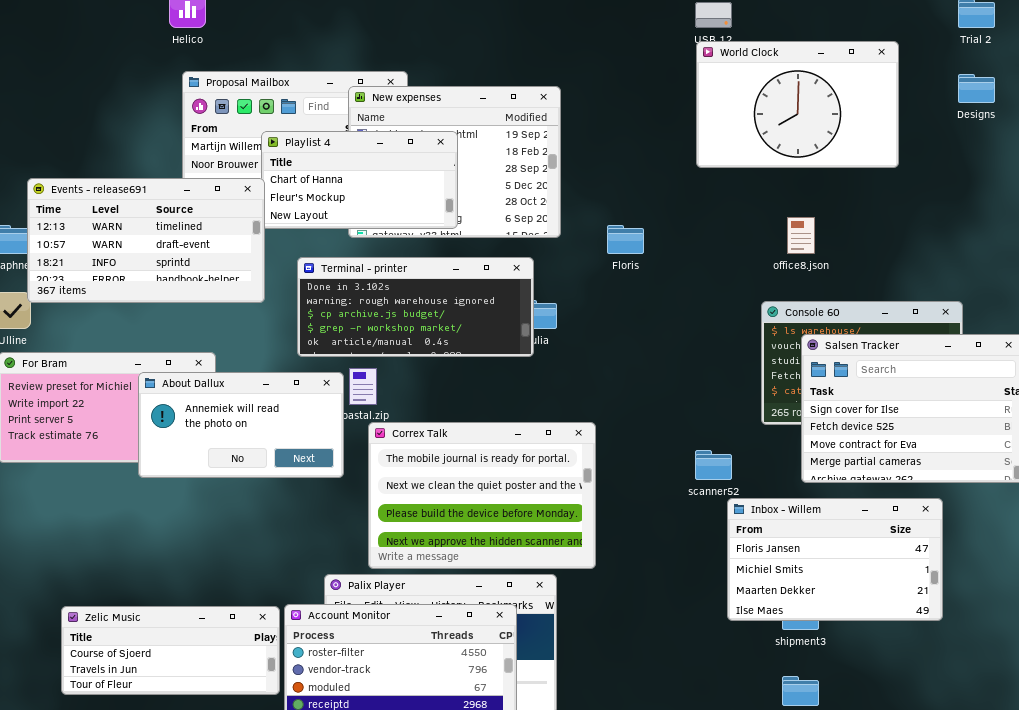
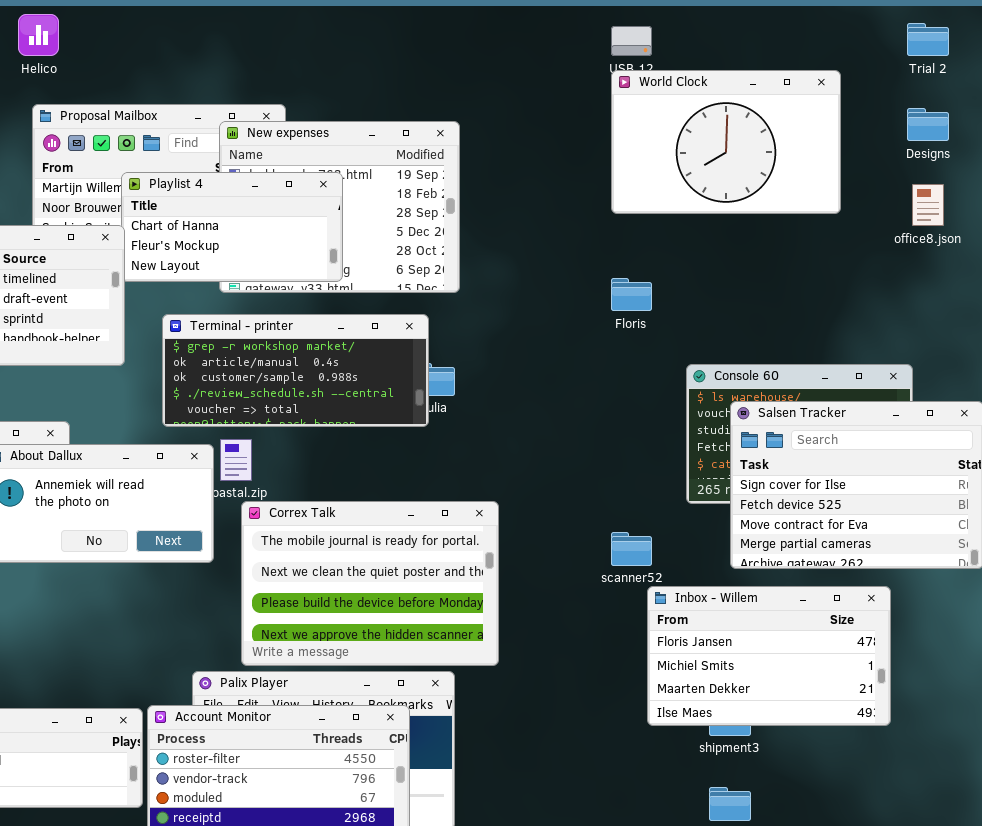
office8.json: [787,217,815,254] -> [912,184,944,226], moved
Floris: [607,225,644,254] -> [611,278,652,311], moved
Terminal - printer: [297,257,534,357] -> [162,314,429,427], scrolled down 3 rows

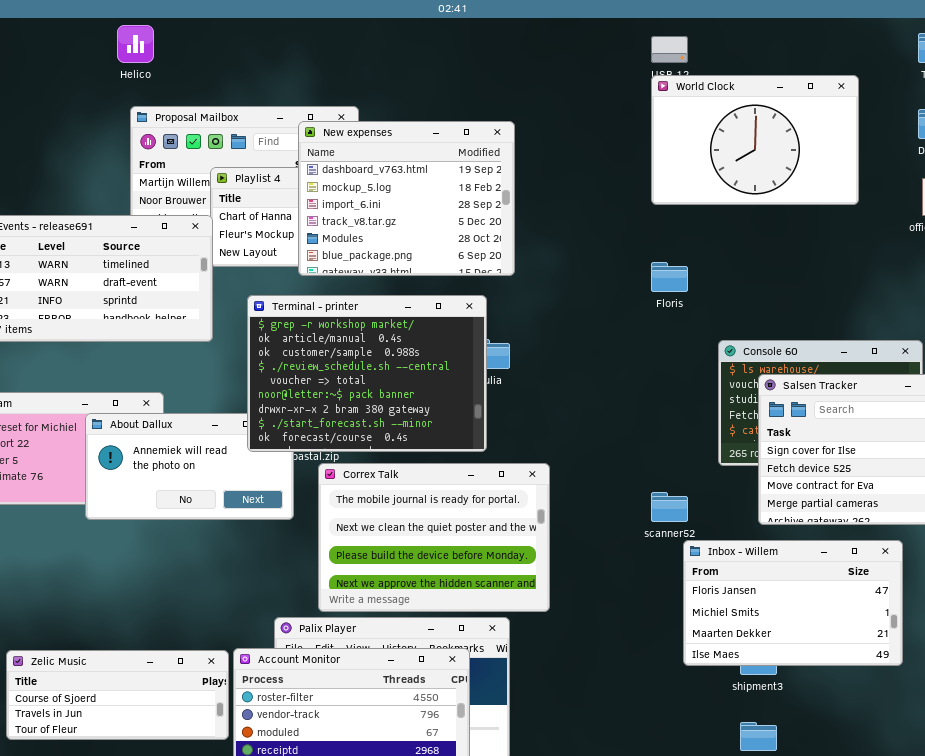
New expenses: [219,121,460,293] -> [298,121,515,276], raised
Terminal - printer: [162,314,429,427] -> [247,295,487,452], resized

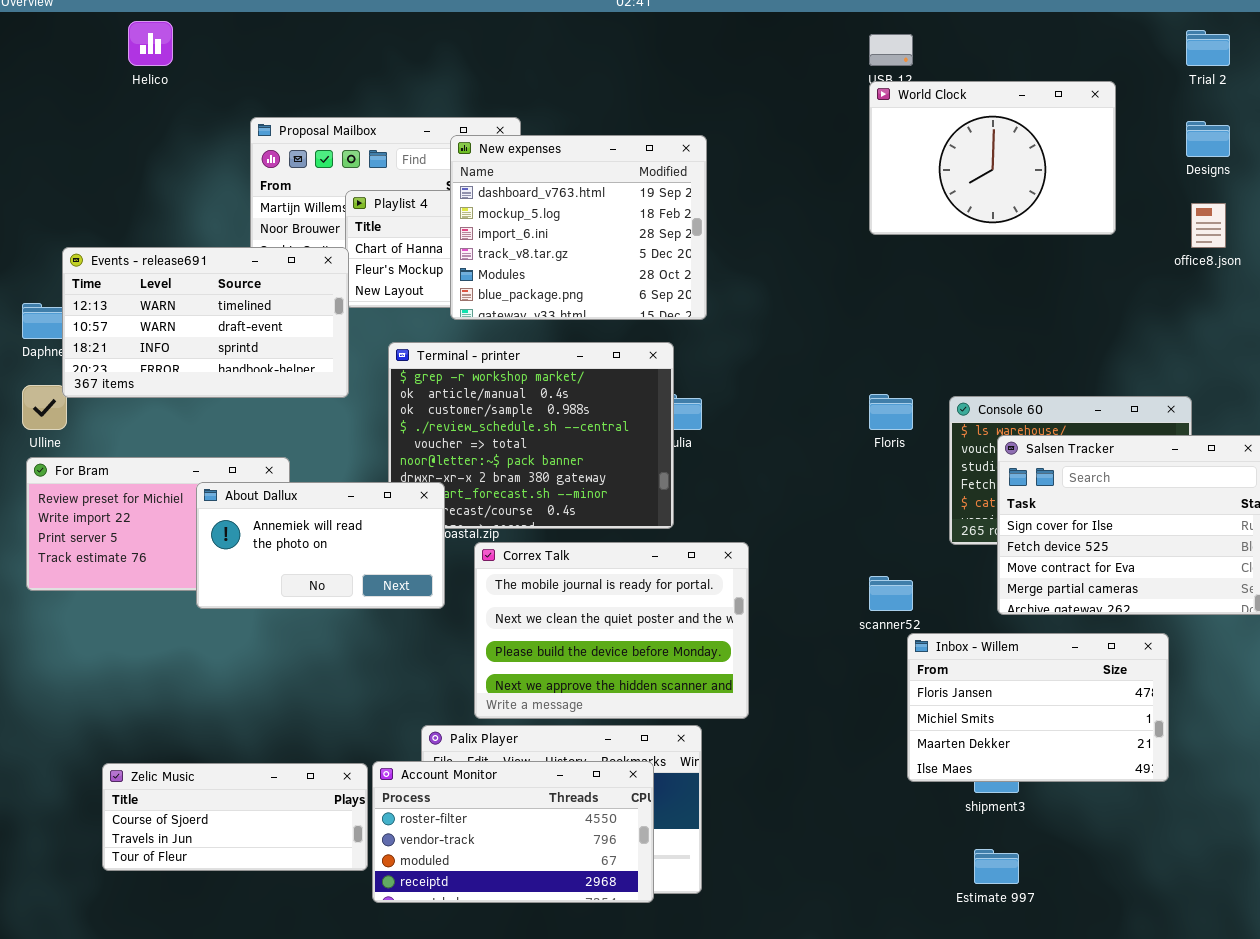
Helico: [117,25,154,63] -> [128,21,173,66], moved
Floris: [651,262,688,292] -> [869,394,913,430], moved
About Dallux: [85,413,294,520] -> [196,482,445,609], raised

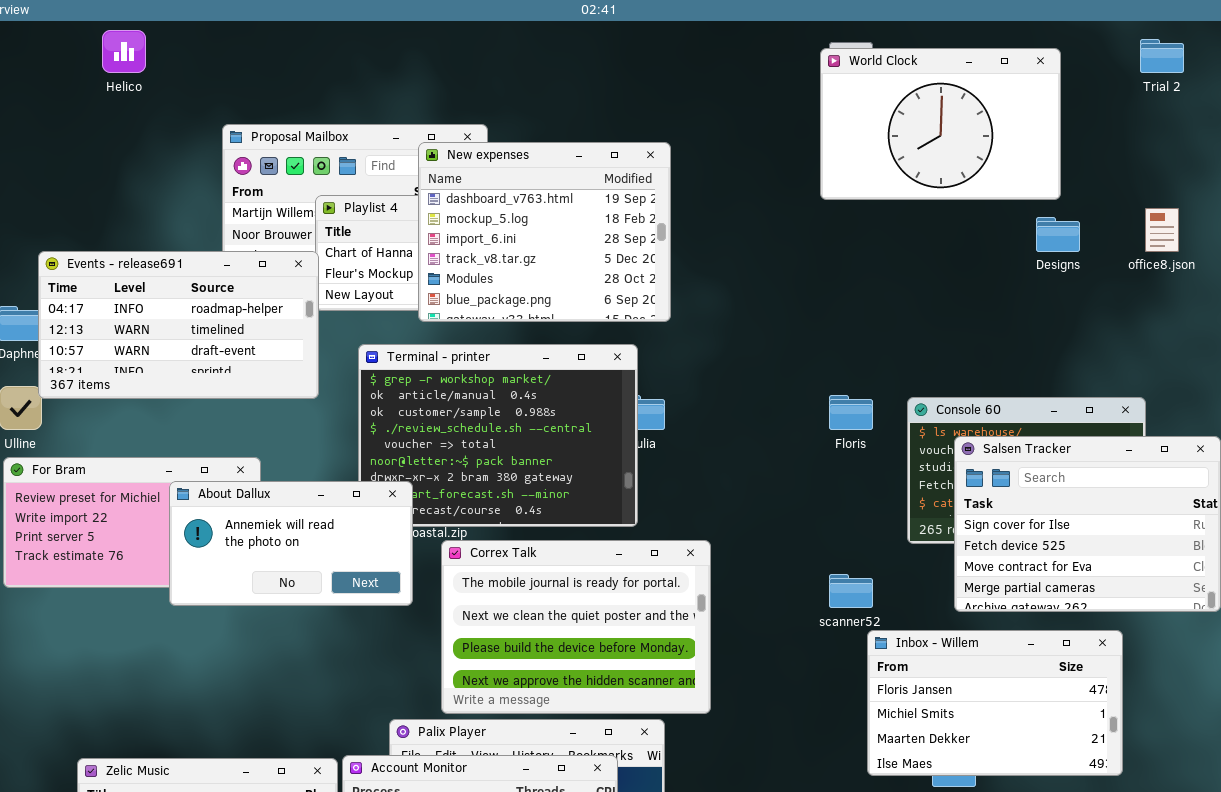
World Clock: [869,81,1116,235] -> [820,48,1061,200], moved
Designs: [1186,121,1230,157] -> [1036,217,1080,252], moved
Events - release691: [62,247,349,398] -> [38,251,319,399], scrolled up 1 row

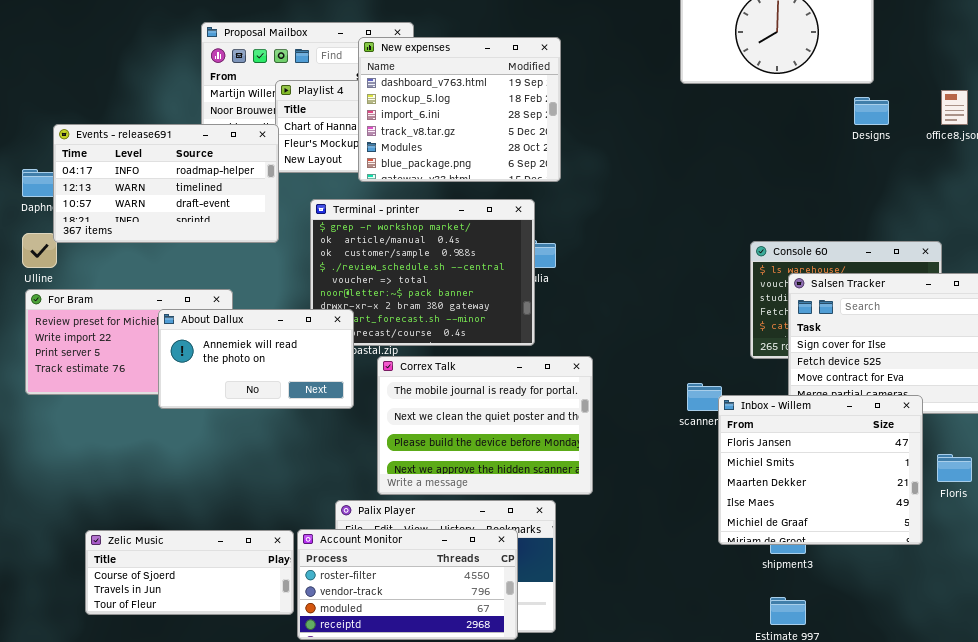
Floris: [829,395,873,430] -> [937,454,972,482], moved
Inbox - Willem: [867,630,1123,776] -> [718,395,923,545], resized

